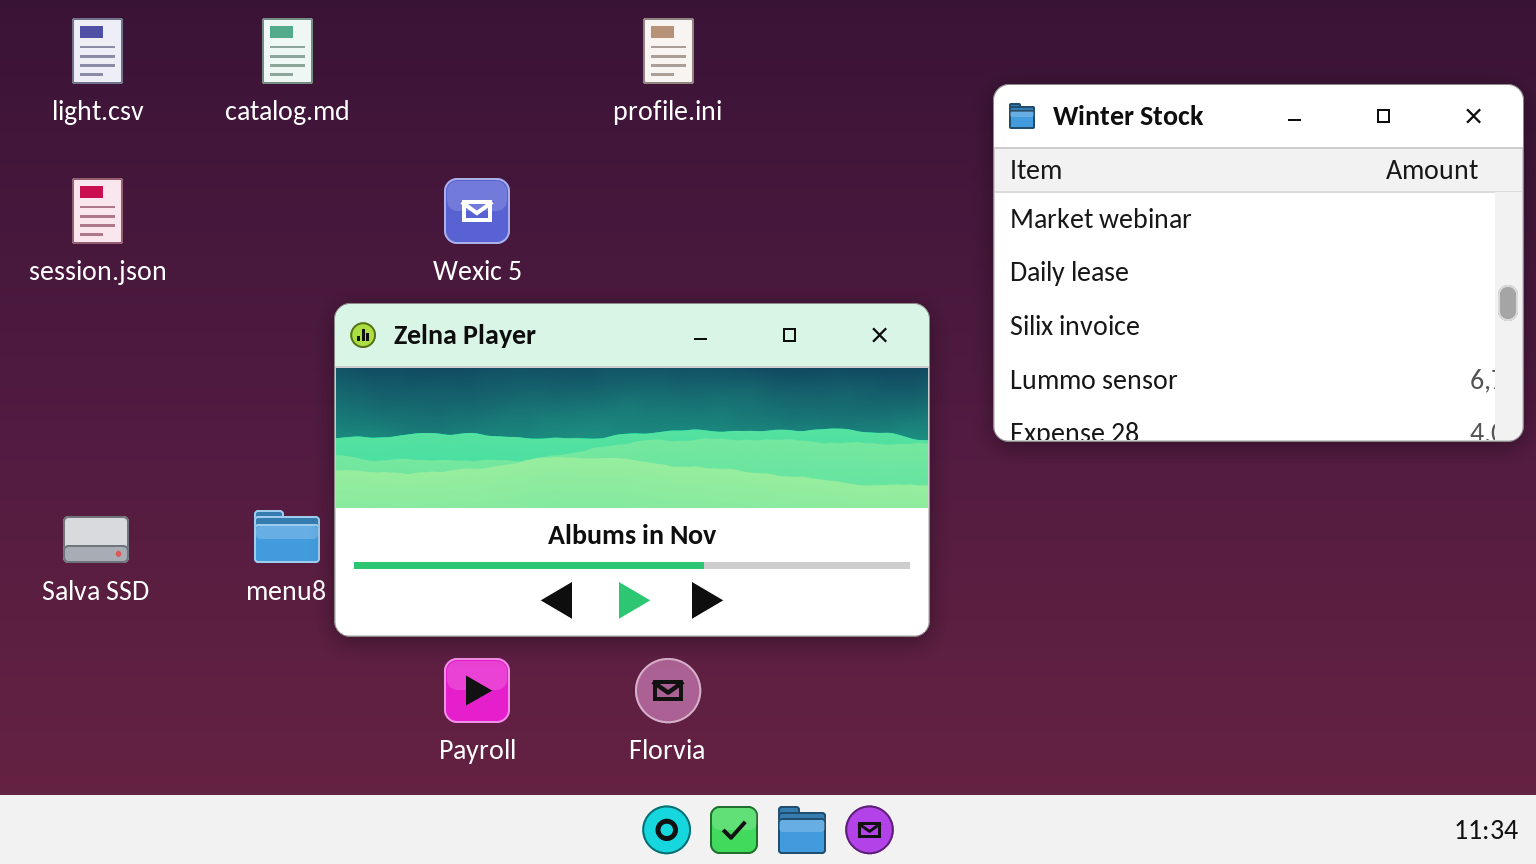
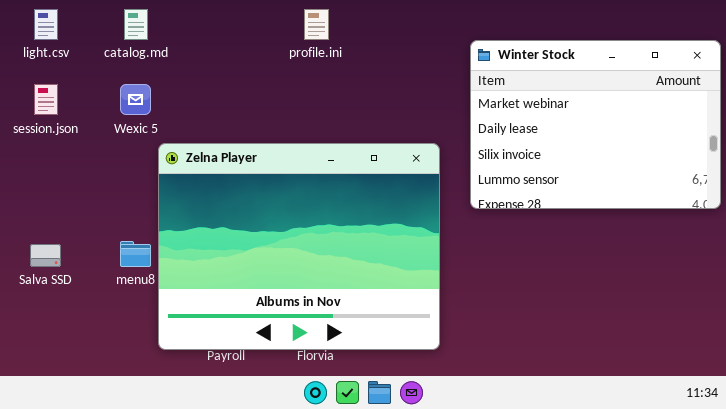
Wexic 5: [444,178,510,244] -> [120,84,151,115], moved
Zelna Player: [334,303,930,637] -> [158,143,440,350], resized

